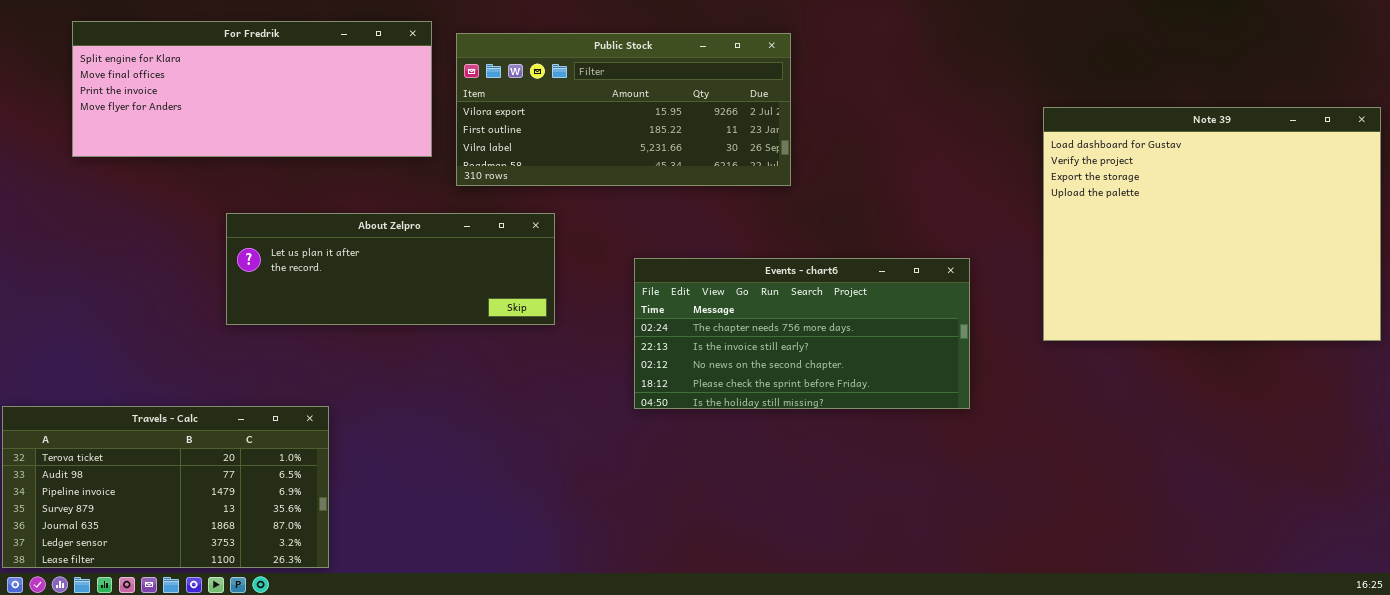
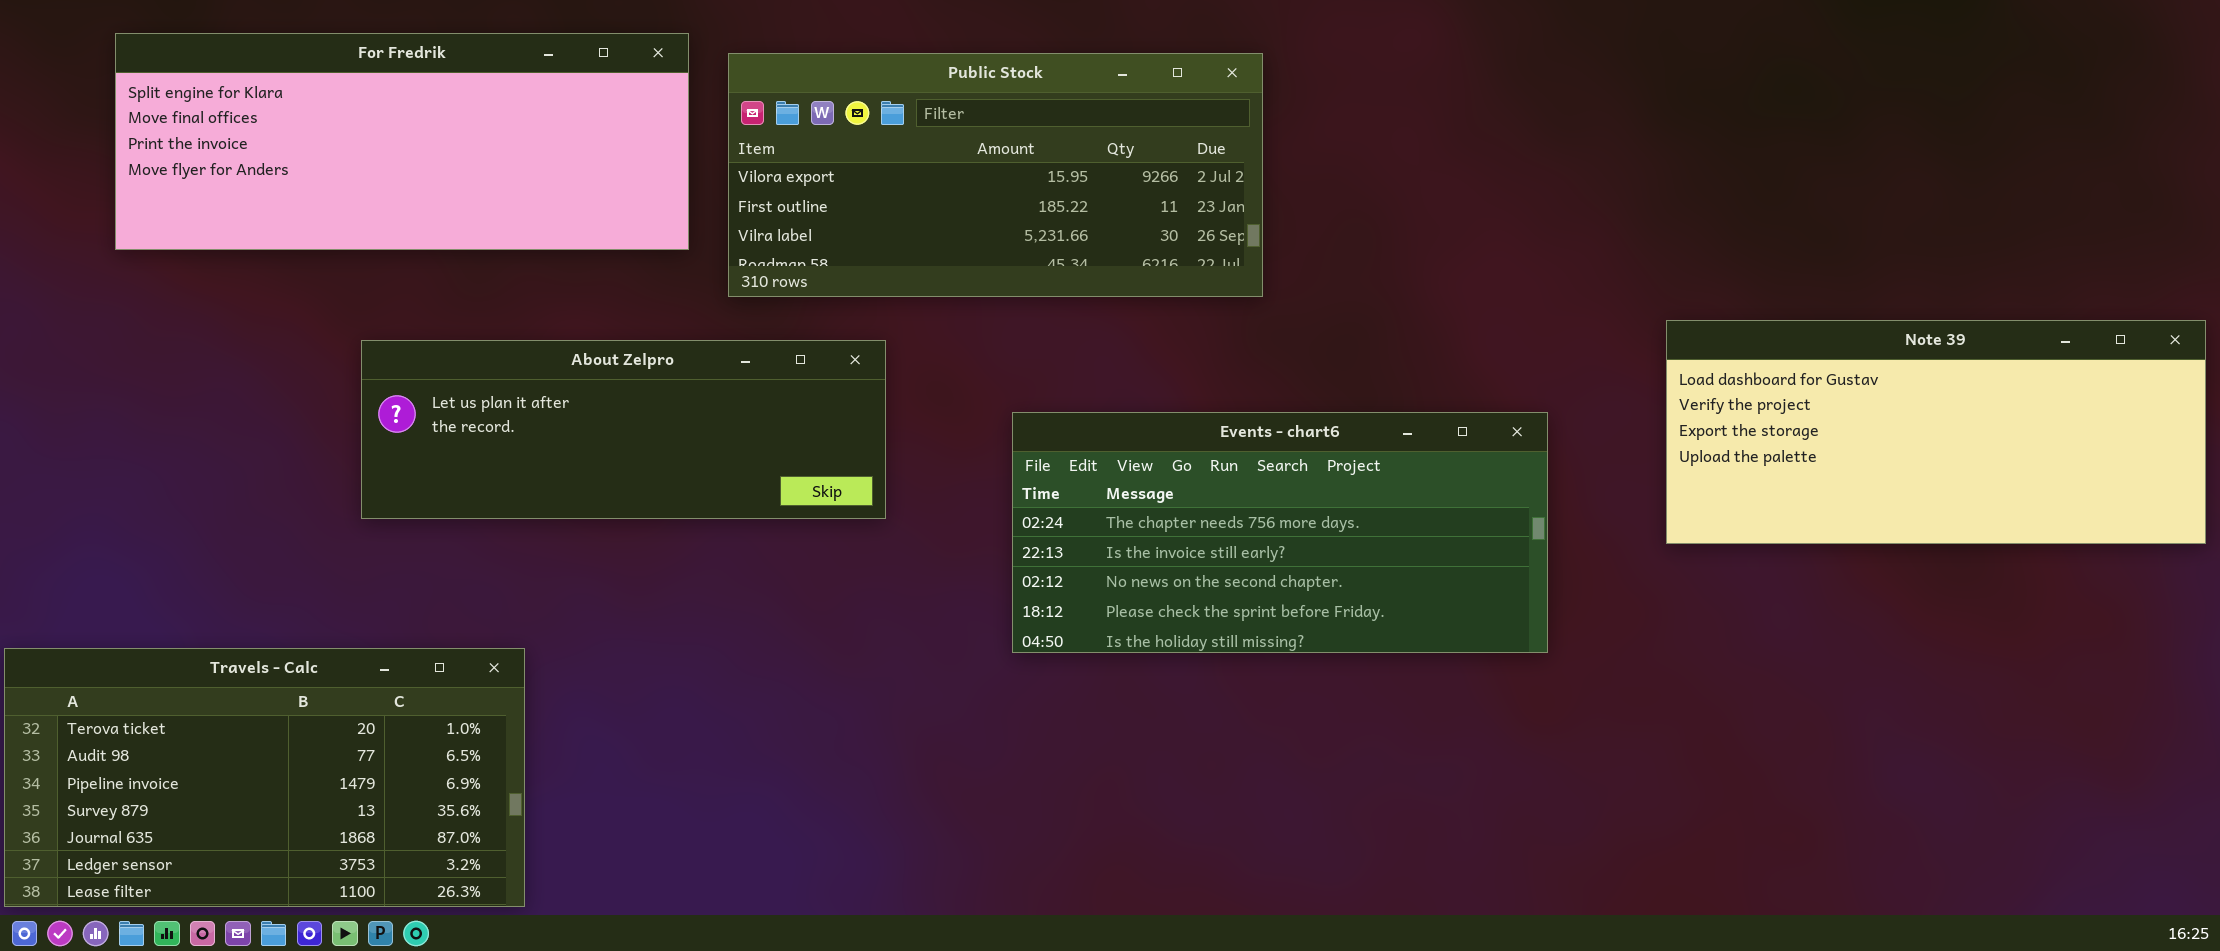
Note 39: [1043,107,1381,341] -> [1666,320,2206,544], resized

